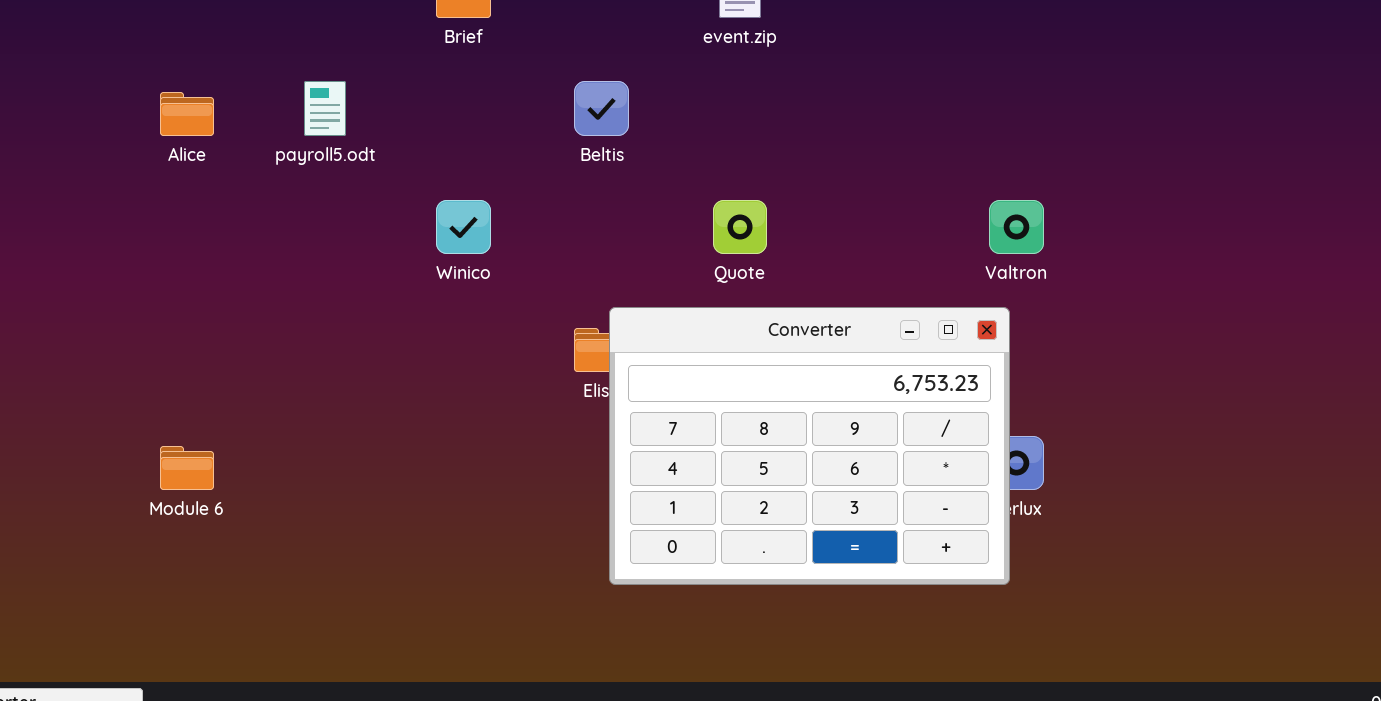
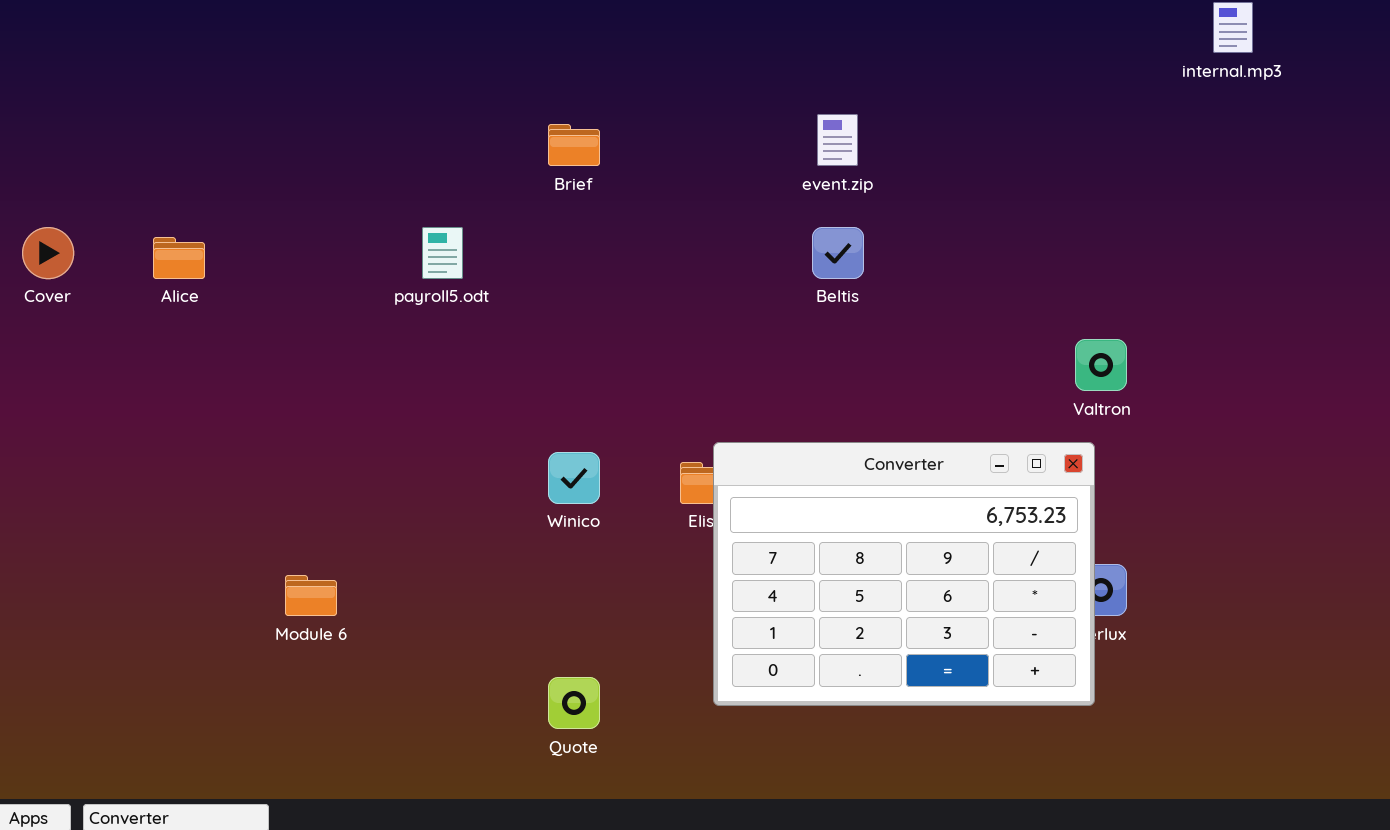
Beltis: [574,81,629,136] -> [812,227,864,279], moved
Alice: [160,92,214,136] -> [153,237,205,279], moved
Winico: [436,200,491,254] -> [548,452,600,504], moved
Quote: [713,200,767,254] -> [548,677,600,729], moved

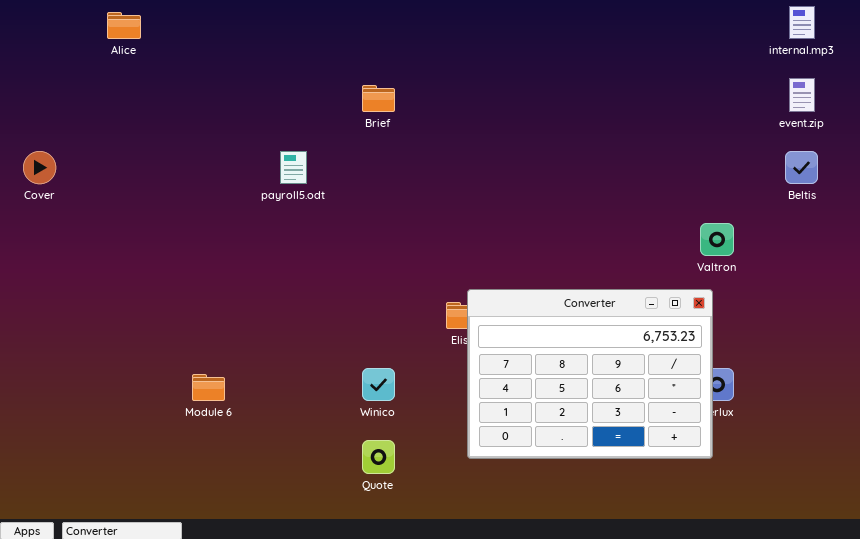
event.zip: [817,114,858,166] -> [789,78,815,112], moved
Beltis: [812,227,864,279] -> [785,151,818,184], moved
Alice: [153,237,205,279] -> [107,12,141,39], moved
Winico: [548,452,600,504] -> [362,368,395,401], moved

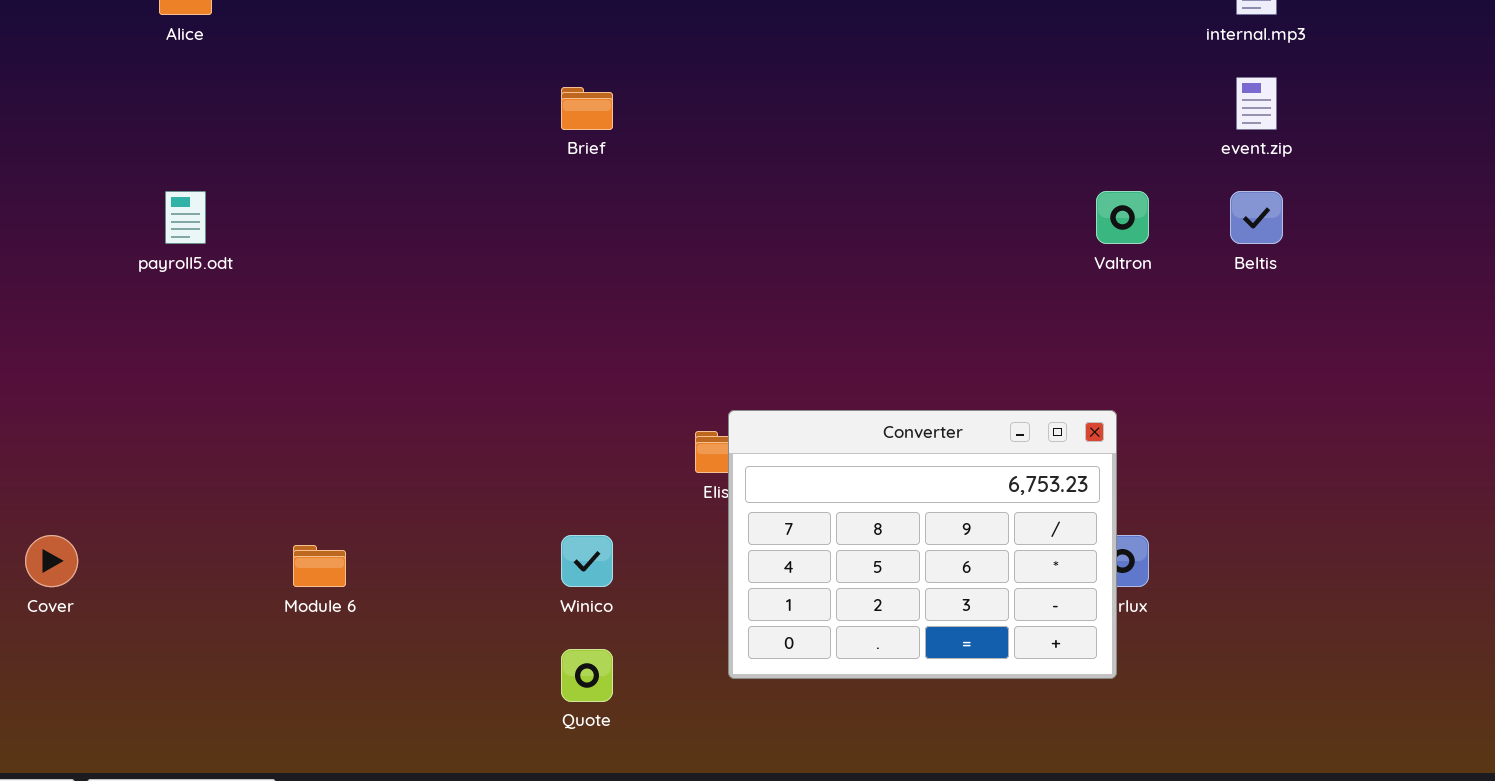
Cover: [23,151,56,184] -> [25,535,78,587], moved
payroll5.odt: [280,151,307,184] -> [165,191,206,244], moved
Valtron: [700,223,734,256] -> [1096,191,1149,244], moved

